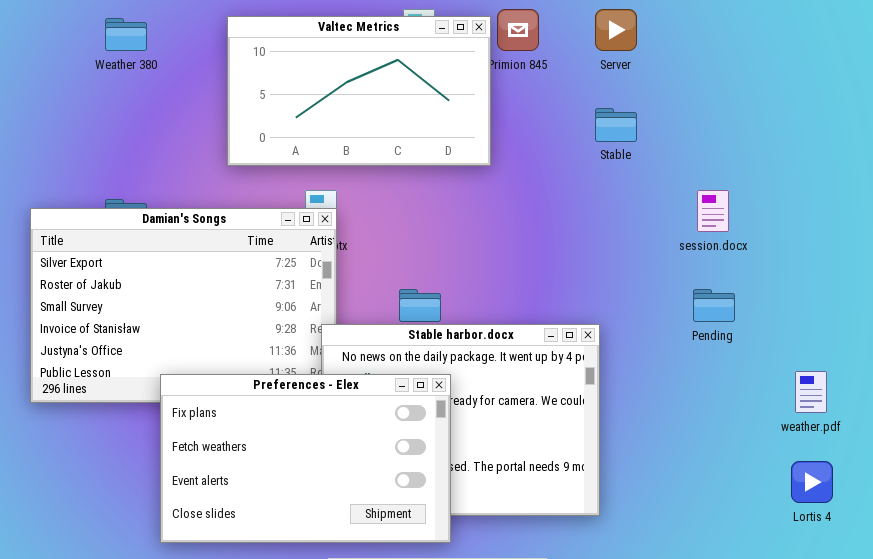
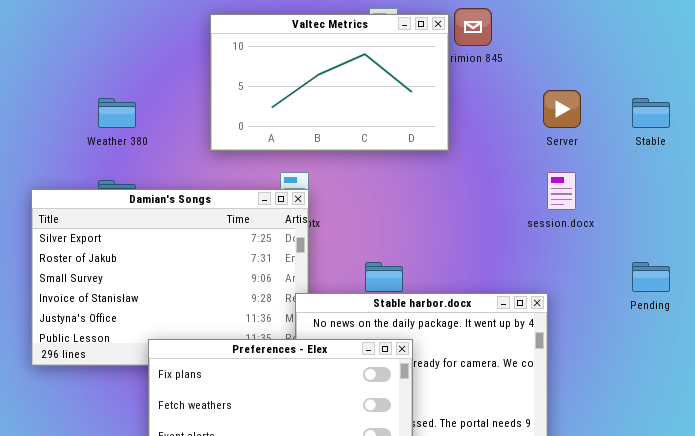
Server: [595,9,637,51] -> [543,90,581,128], moved
Weather 380: [105,18,147,51] -> [98,98,136,128], moved
Stable: [595,108,637,142] -> [632,98,670,128], moved
session.docx: [697,190,729,232] -> [547,172,576,210], moved

